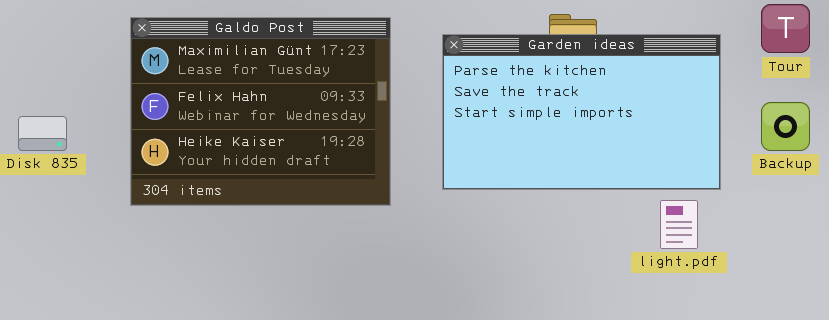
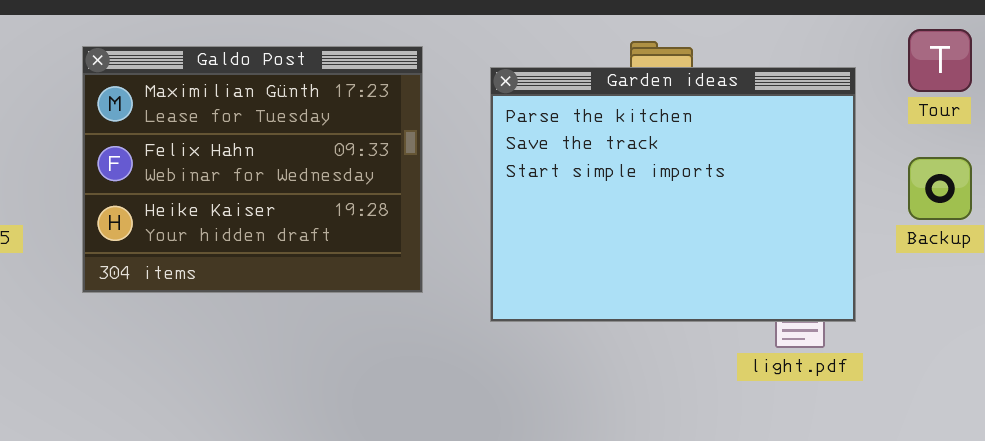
Garden ideas: [442,34,721,190] -> [490,67,856,322], resized

